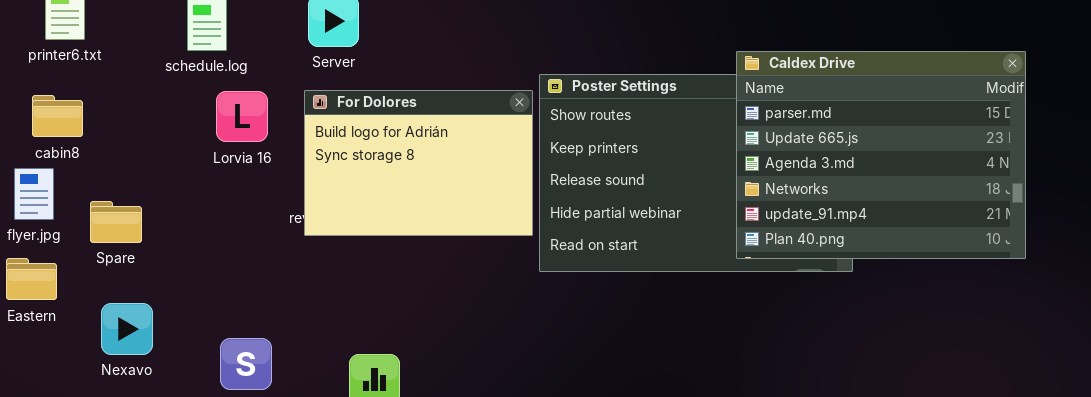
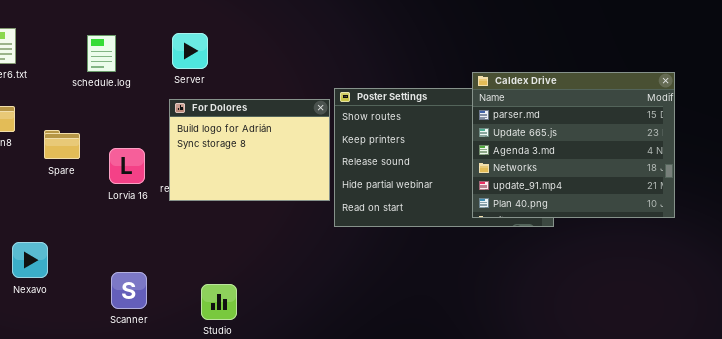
Lorvia 16: [216,91,268,142] -> [109,148,145,184], moved
Spare: [90,201,142,243] -> [44,130,80,159], moved
Nexavo: [101,303,153,355] -> [12,242,48,278], moved

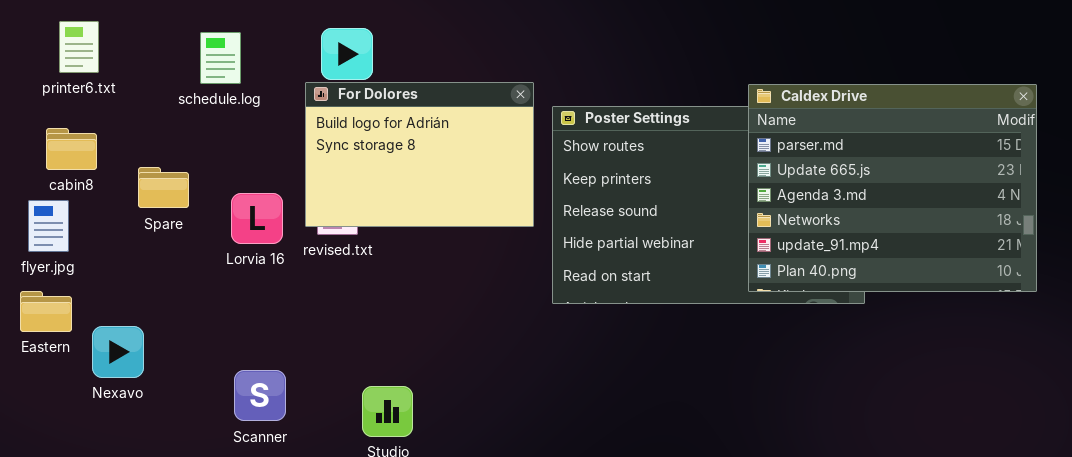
For Dolores: [169,99,330,201] -> [305,82,534,227], moved

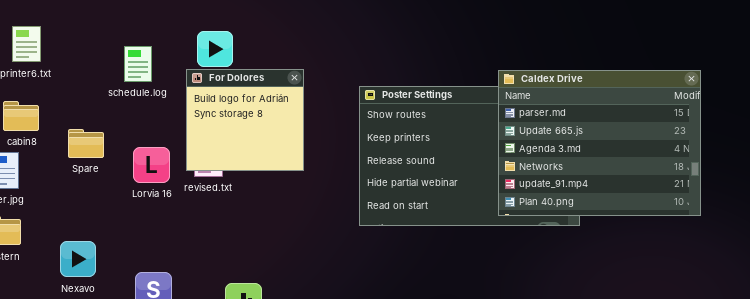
schedule.log: [200,32,241,84] -> [124,46,152,82], moved
For Dolores: [305,82,534,227] -> [186,69,304,171], resized
Nexavo: [92,326,144,378] -> [60,241,96,277], moved

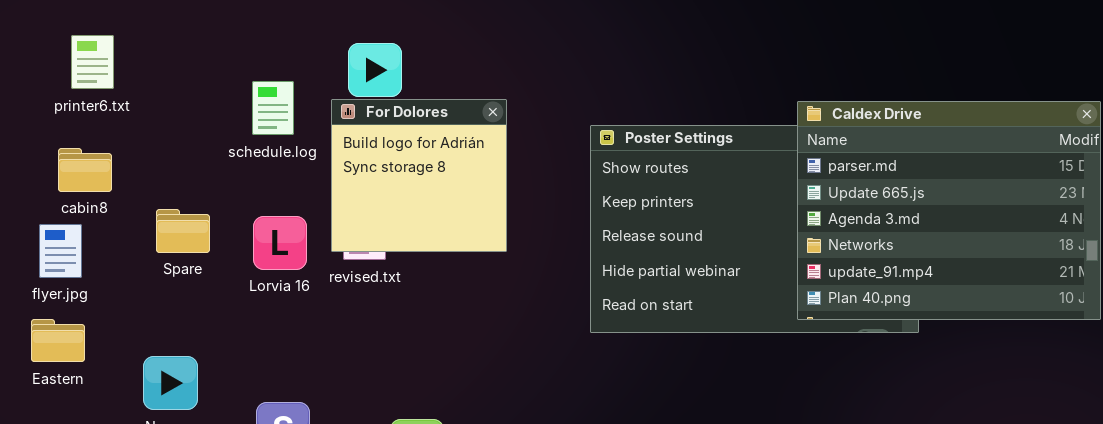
schedule.log: [124,46,152,82] -> [252,81,294,135], moved
Spare: [68,129,104,158] -> [156,209,210,253], moved

